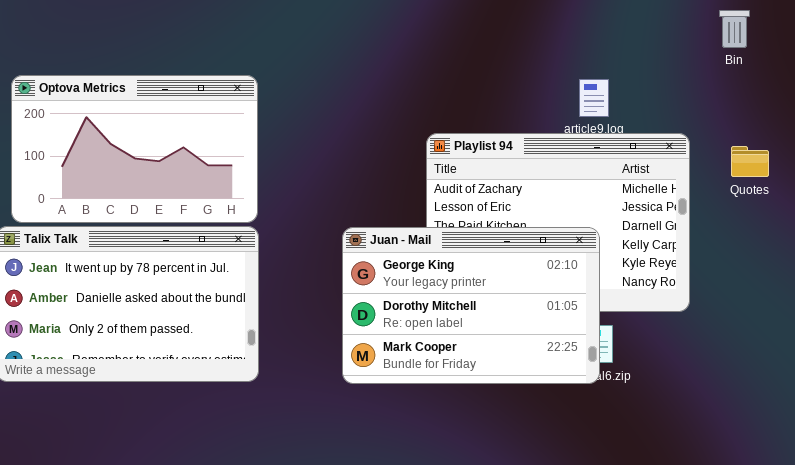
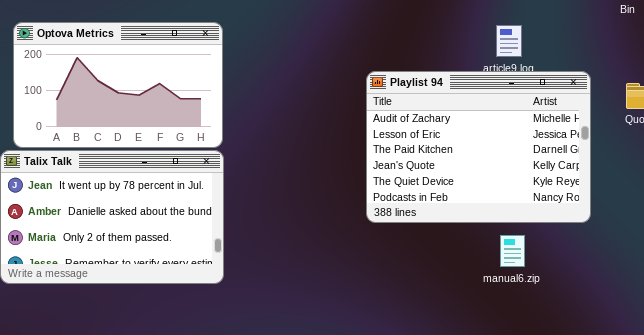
Juan - Mail: [342,227,600,384] -> none, closed

